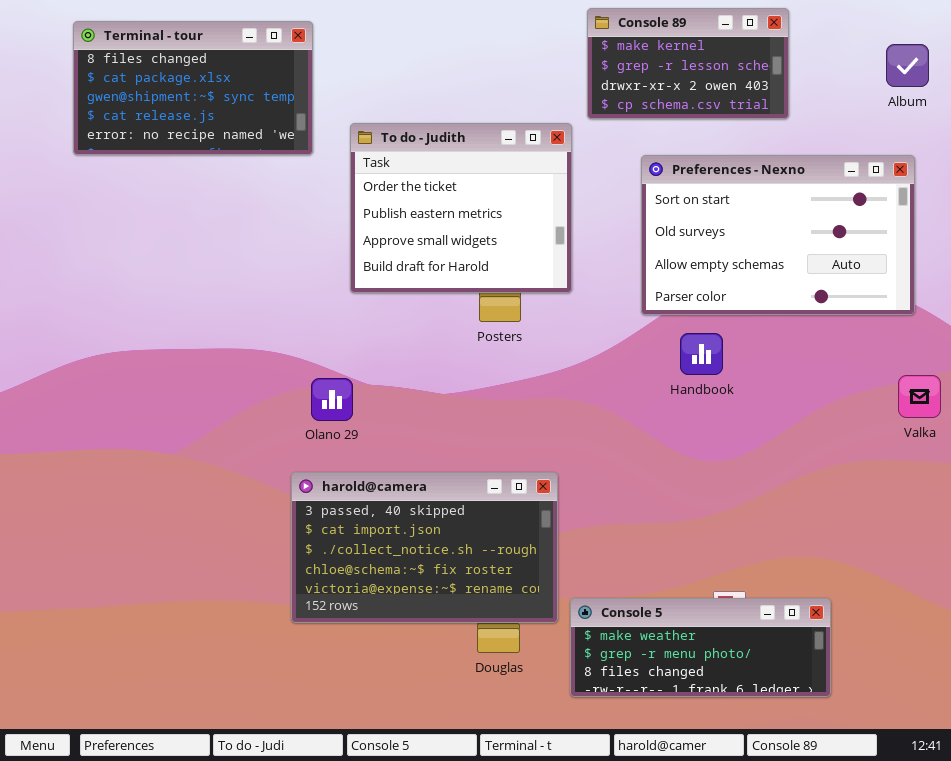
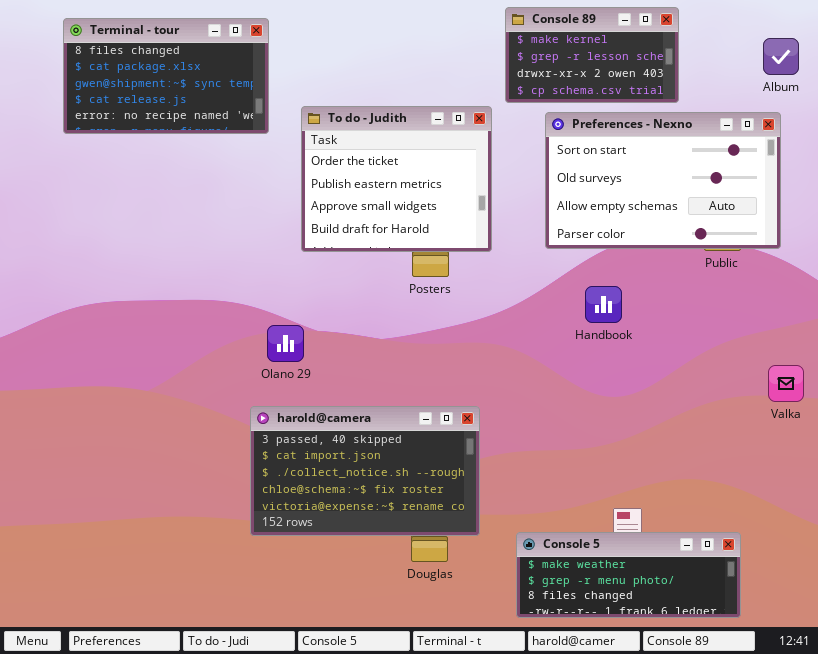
Preferences - Nexno: [641,155,915,315] -> [545,112,781,249], moved
Valka: [898,375,941,418] -> [768,365,804,402], moved
Console 5: [570,598,831,697] -> [516,532,741,618], moved

